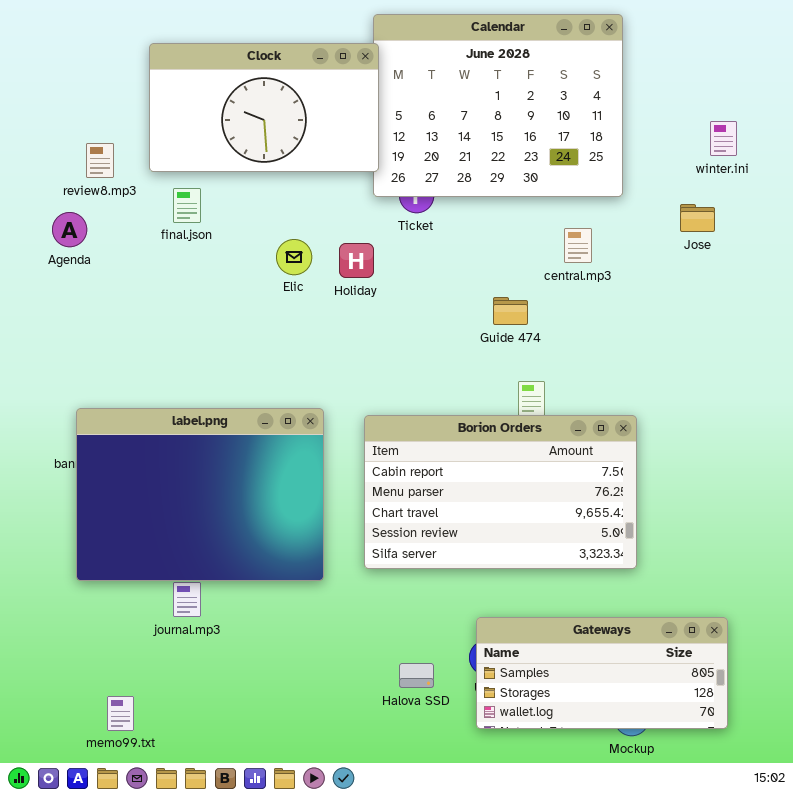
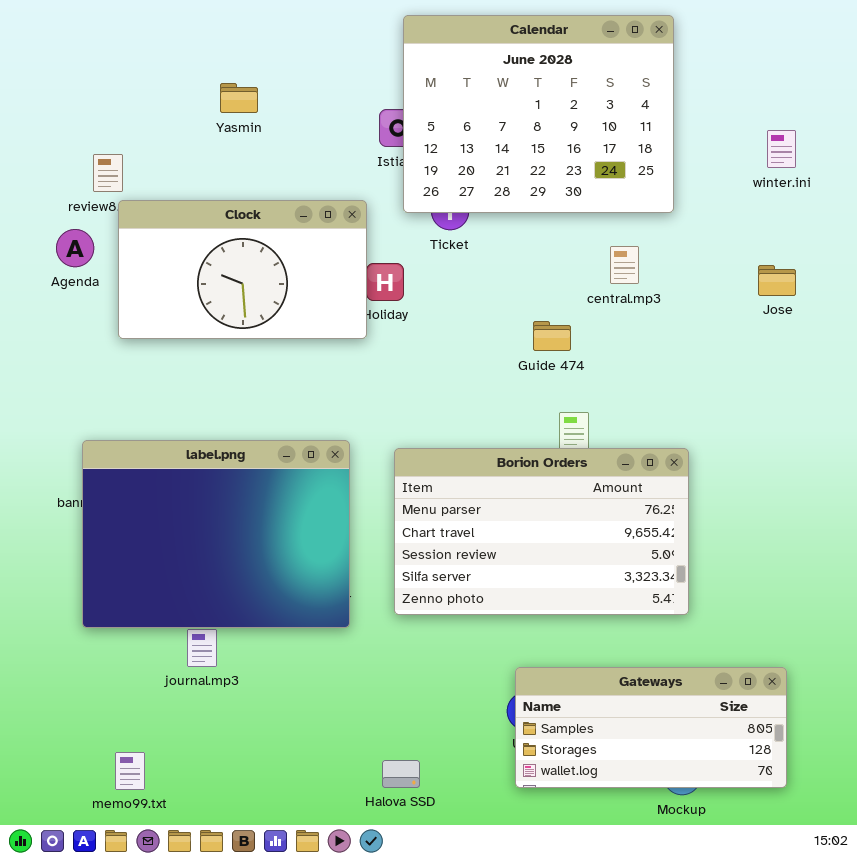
Clock: [149,43,379,172] -> [118,200,367,339], moved
Jose: [680,204,715,232] -> [758,265,796,296], moved
Borion Orders: [364,415,637,569] -> [394,448,689,615], scrolled down 1 row
Halova SSD: [399,663,434,688] -> [382,760,420,788], moved

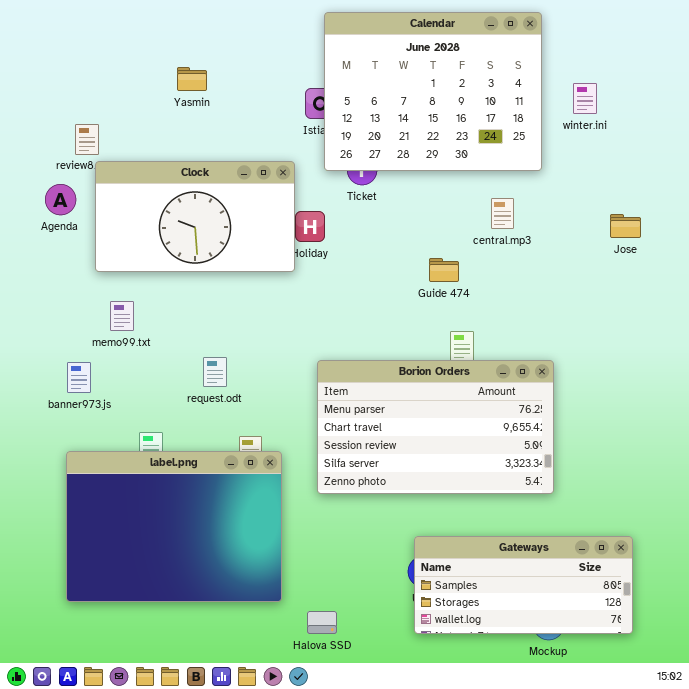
winter.ini: [767,130,796,168] -> [573,83,597,114], moved
label.png: [82,440,350,628] -> [66,451,282,602], moved
memo99.txt: [115,752,145,790] -> [110,301,134,331], moved

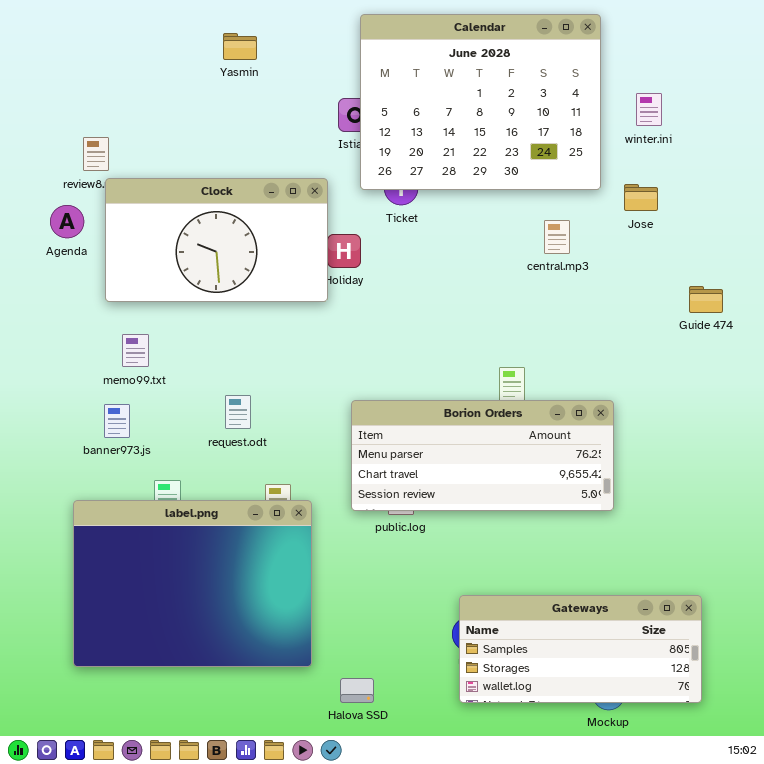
Yasmin: [177,67,207,91] -> [223,33,257,60], moved
Jose: [610,214,641,238] -> [624,184,658,211], moved
Guide 474: [429,258,459,282] -> [689,286,723,313], moved
Borion Orders: [317,360,554,494] -> [351,400,614,511], resized
banner973.js: [67,362,91,393] -> [104,404,130,438], moved

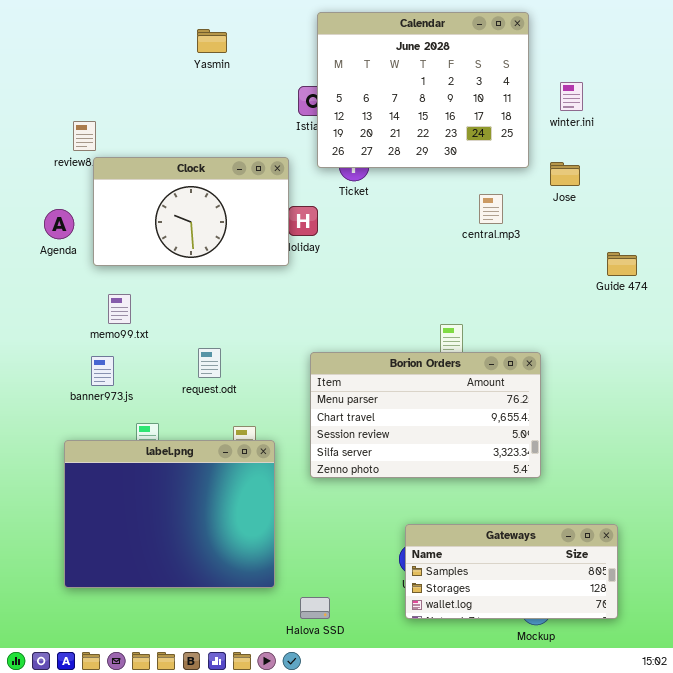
Agenda: [50,205,84,238] -> [44,209,74,239], moved
Borion Orders: [351,400,614,511] -> [310,352,541,478], resized

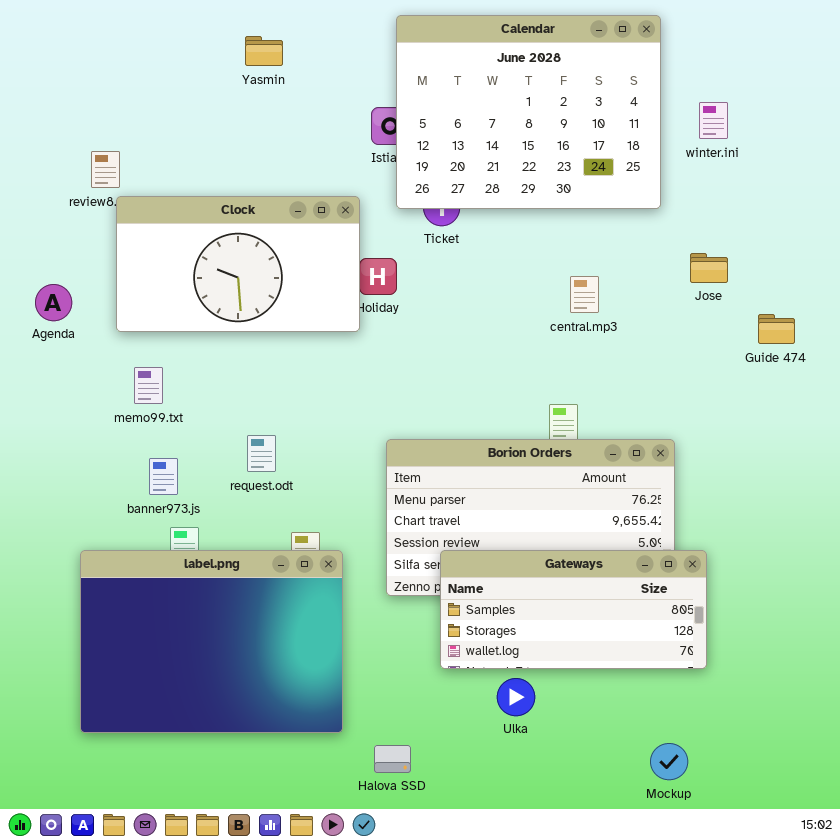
Jose: [550,162,580,186] -> [690,253,728,283], moved
central.mp3: [479,194,503,224] -> [570,276,599,313], moved
Agenda: [44,209,74,239] -> [35,284,72,321], moved
banner973.js: [91,356,114,386] -> [149,458,178,495], moved
Gateways: [405,524,618,619] -> [440,550,707,669], moved

